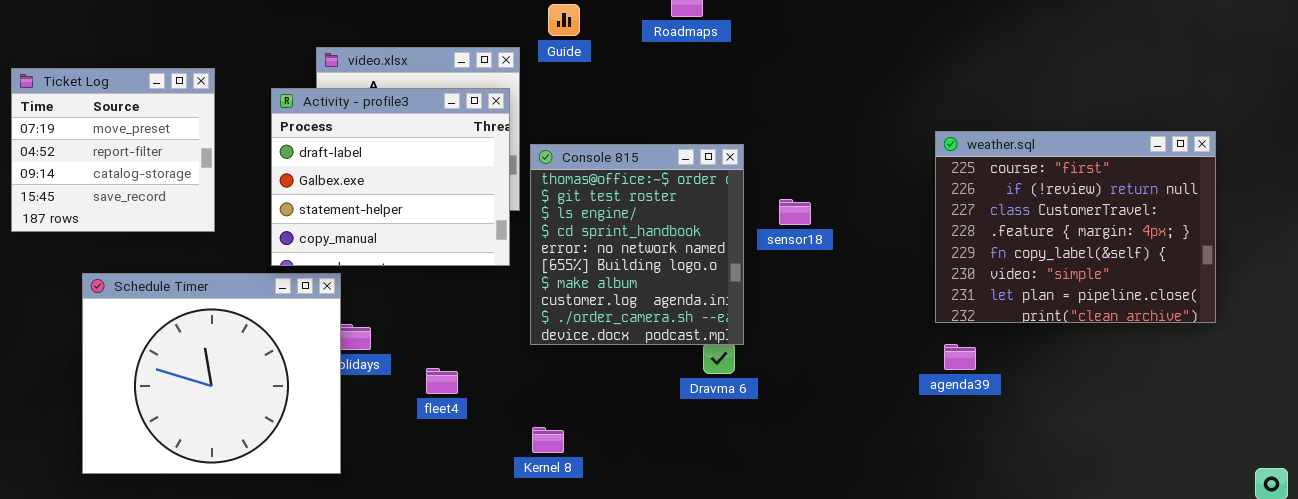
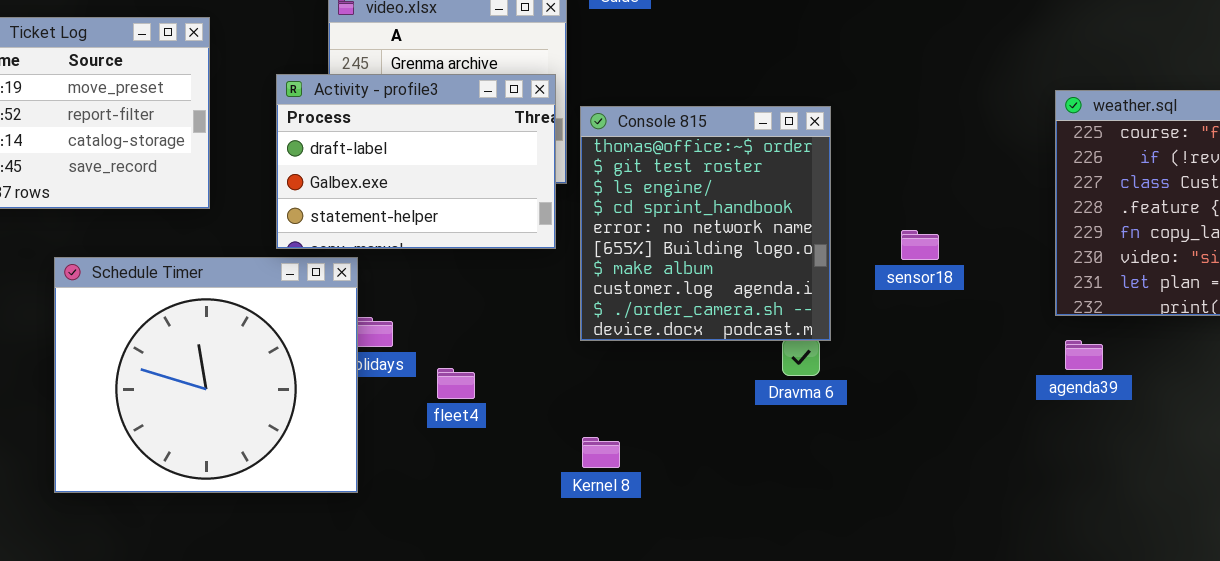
Activity - profile3: [271,88,510,266] -> [276,74,556,249], resized
sensor18: [779,199,811,225] -> [901,230,939,260], moved
fleet4: [426,368,458,394] -> [437,368,475,399], moved

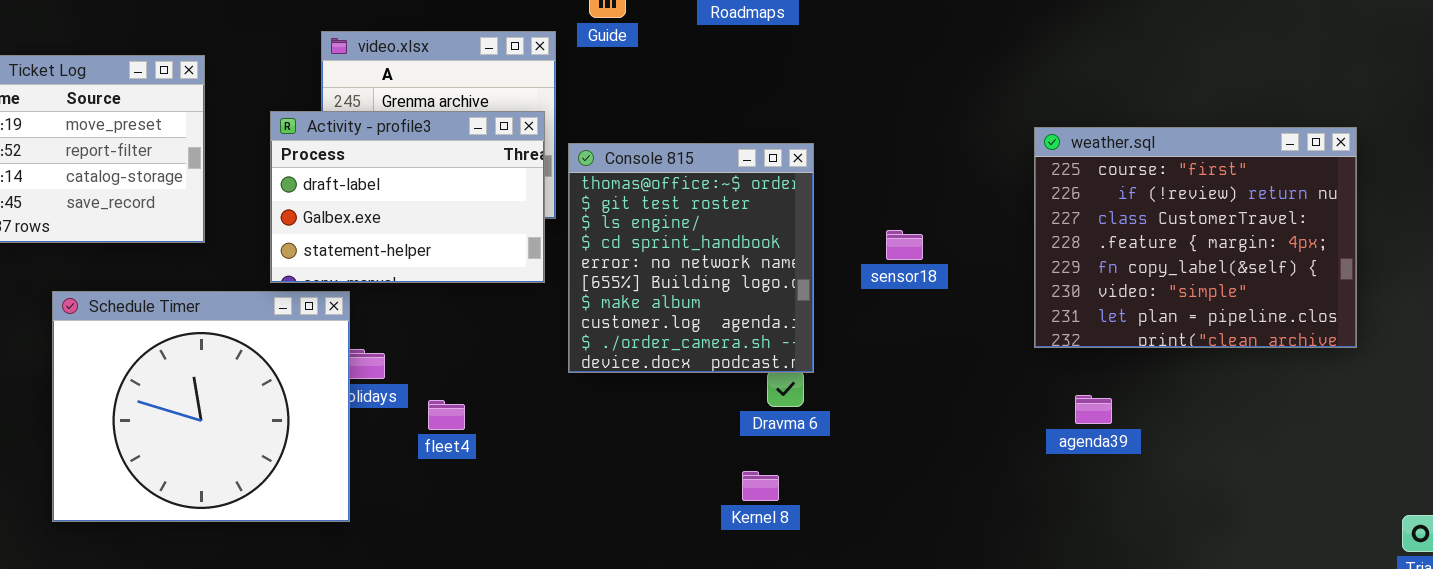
sensor18: [901,230,939,260] -> [886,230,923,260], moved
agenda39: [1065,340,1103,370] -> [1075,395,1112,424], moved
Kernel 8: [582,437,620,468] -> [742,471,779,501], moved

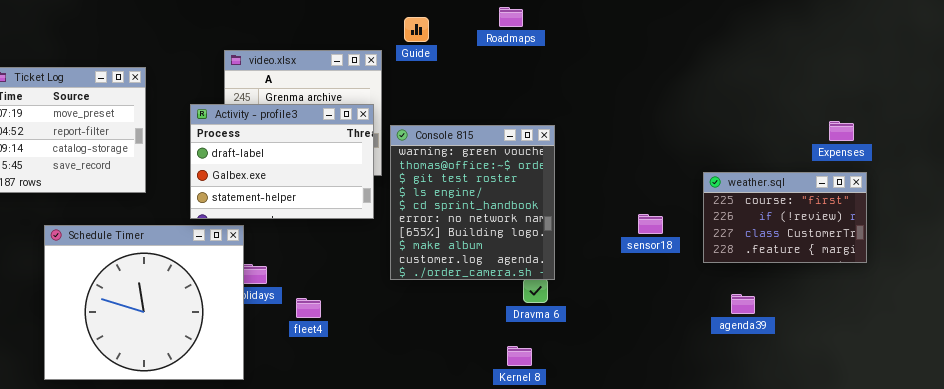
weather.sql: [1034,127,1357,348] -> [703,172,867,263], resized
Console 815: [568,143,814,373] -> [390,125,555,280], scrolled up 1 row
sensor18: [886,230,923,260] -> [638,214,663,234], moved

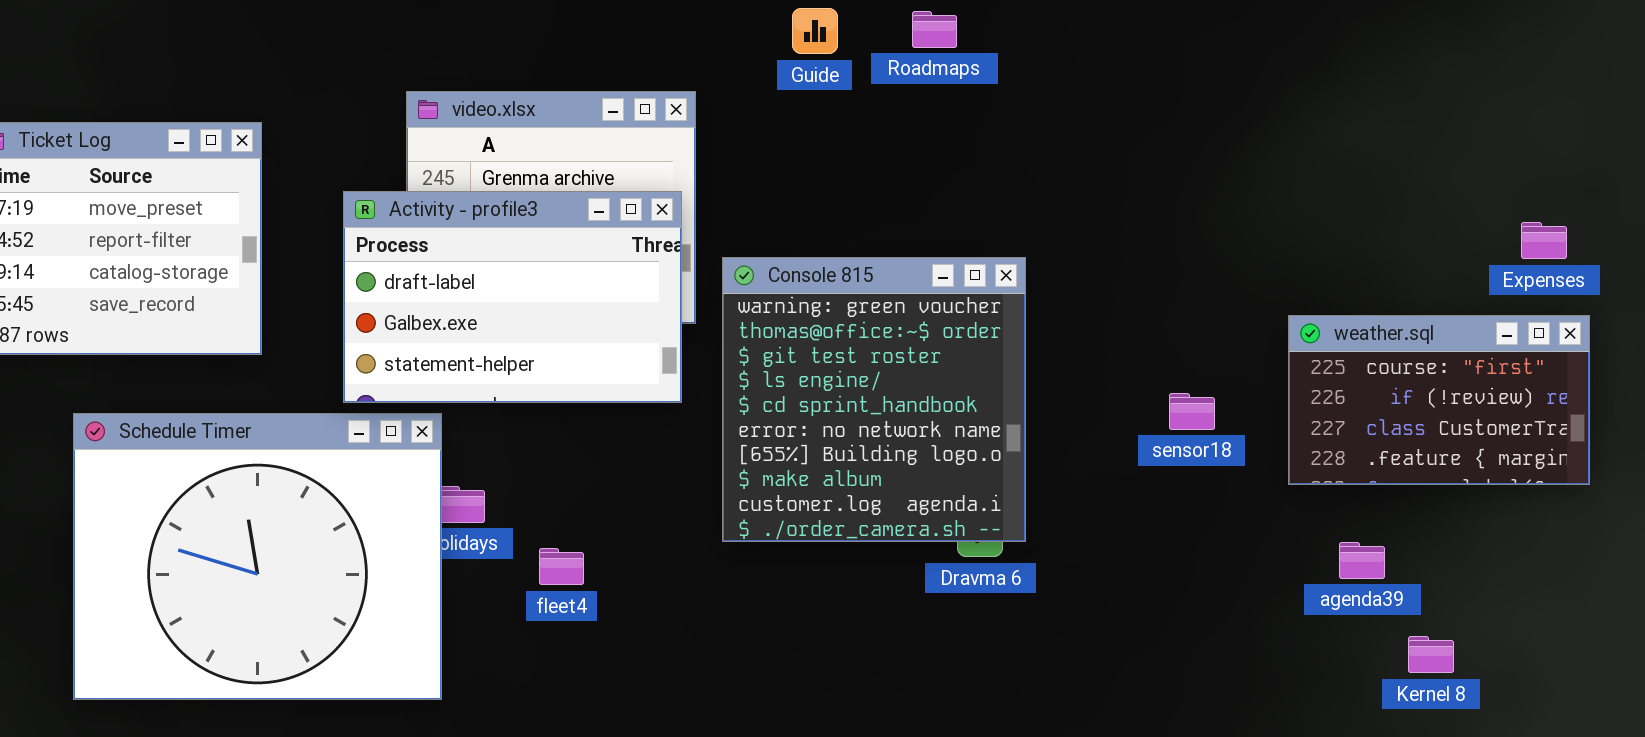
Guide: [404,17,429,42] -> [792,8,838,54], moved
Console 815: [390,125,555,280] -> [722,257,1026,542], moved
Kernel 8: [507,346,532,366] -> [1408,636,1454,673], moved

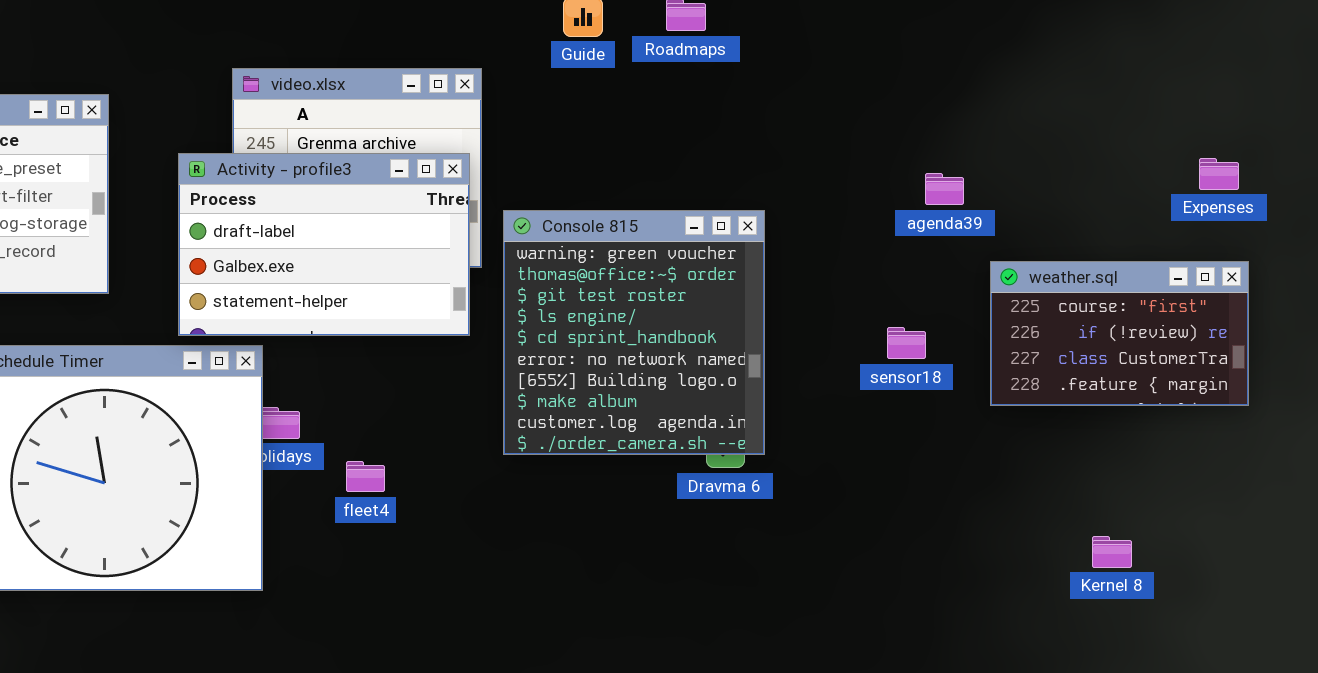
Expenses: [1521,222,1567,259] -> [1199,158,1239,190], moved
agenda39: [1339,542,1385,579] -> [925,173,964,205], moved

